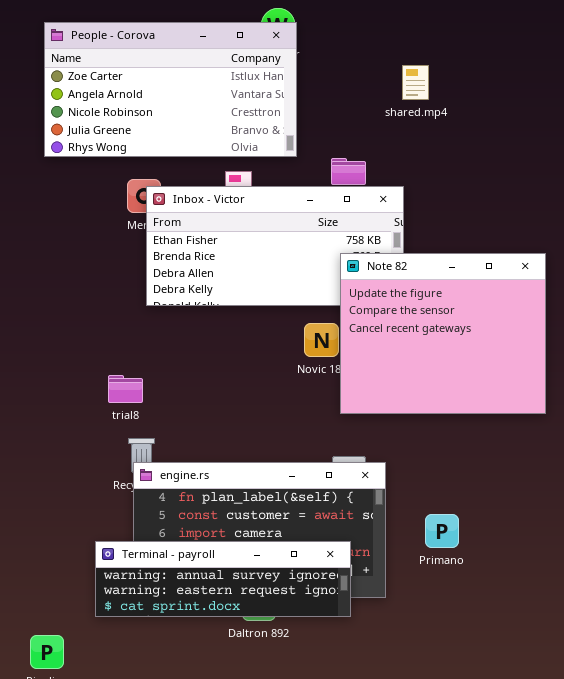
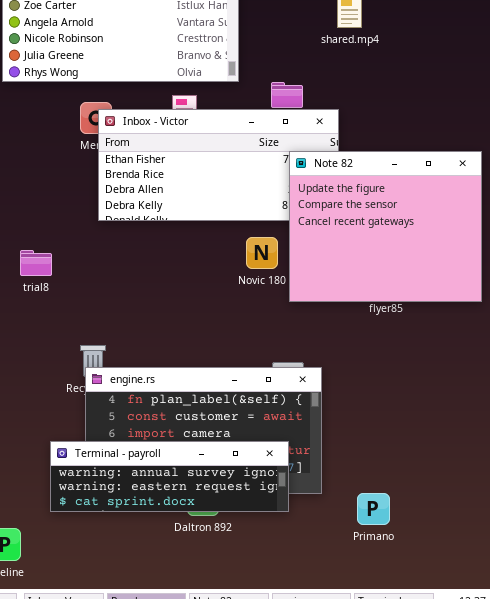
Note 82: [340,253,546,414] -> [289,151,482,302], moved
trial8: [108,375,143,403] -> [20,250,52,276], moved
Primano: [425,514,459,548] -> [357,493,390,525], moved

